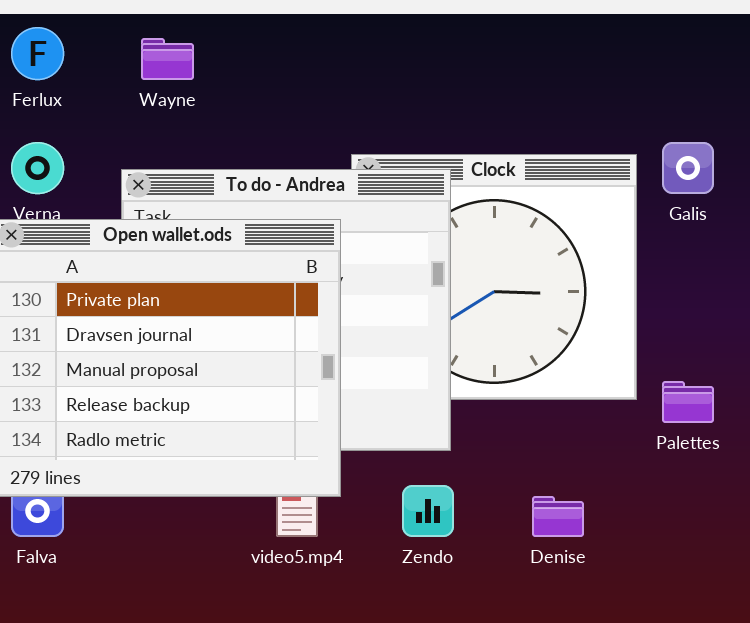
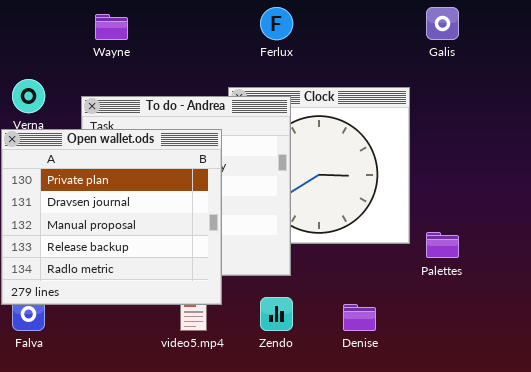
Ferlux: [11,27,64,80] -> [260,7,293,40], moved
Galis: [662,142,714,194] -> [426,7,459,40], moved

